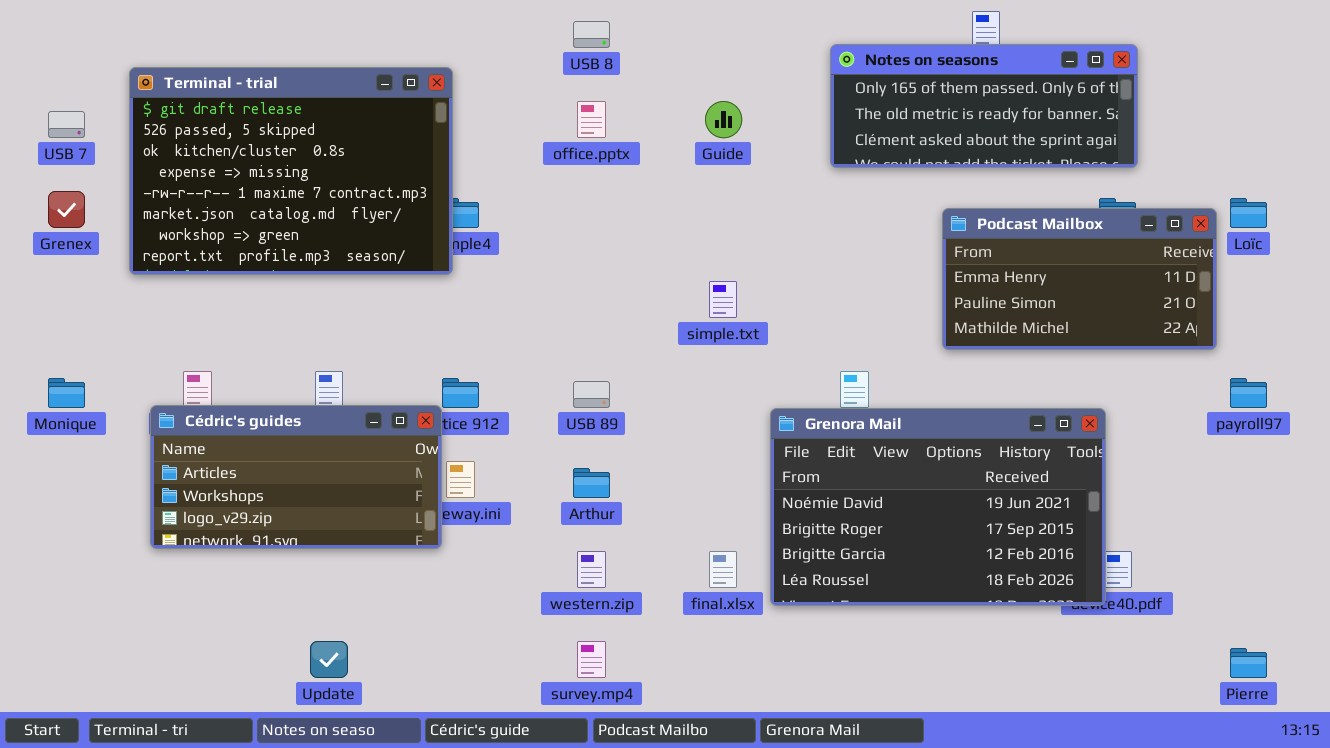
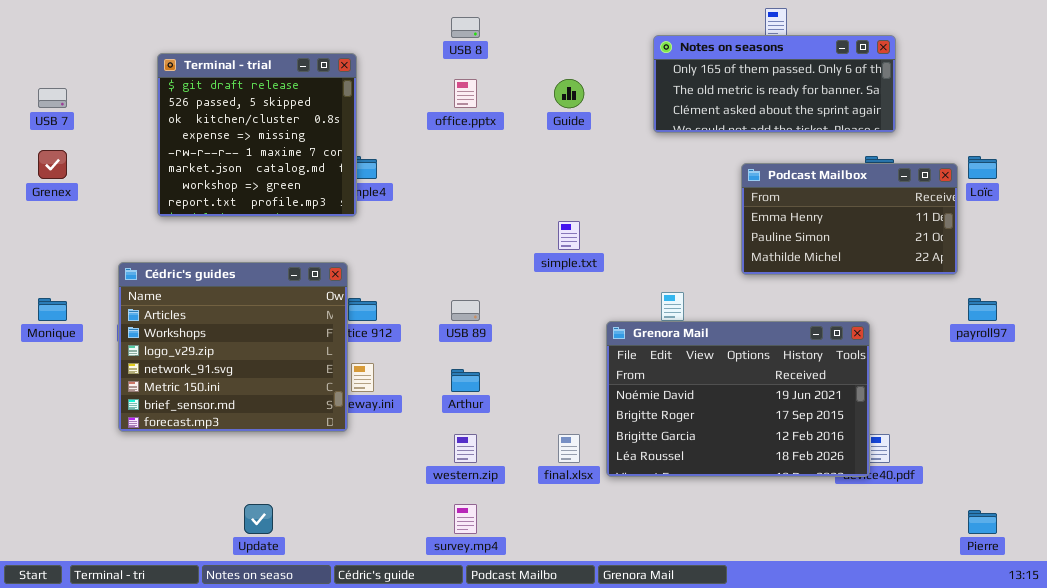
Terminal - trial: [129,67,453,275] -> [157,53,357,217], resized
Cédric's guides: [150,405,442,549] -> [118,262,348,432], resized

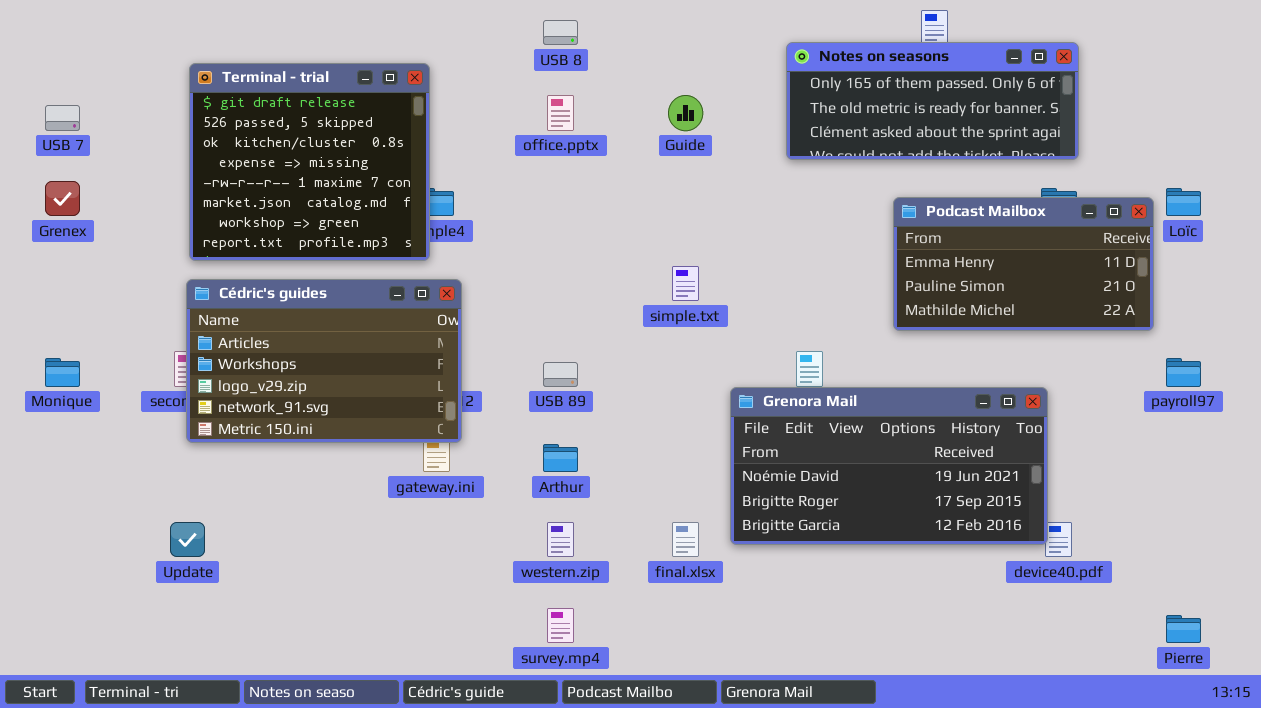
Cédric's guides: [118,262,348,432] -> [186,279,462,443], moved, resized
Grenora Mail: [606,321,870,477] -> [730,387,1048,545], resized
Update: [244,504,273,534] -> [170,522,205,557], moved

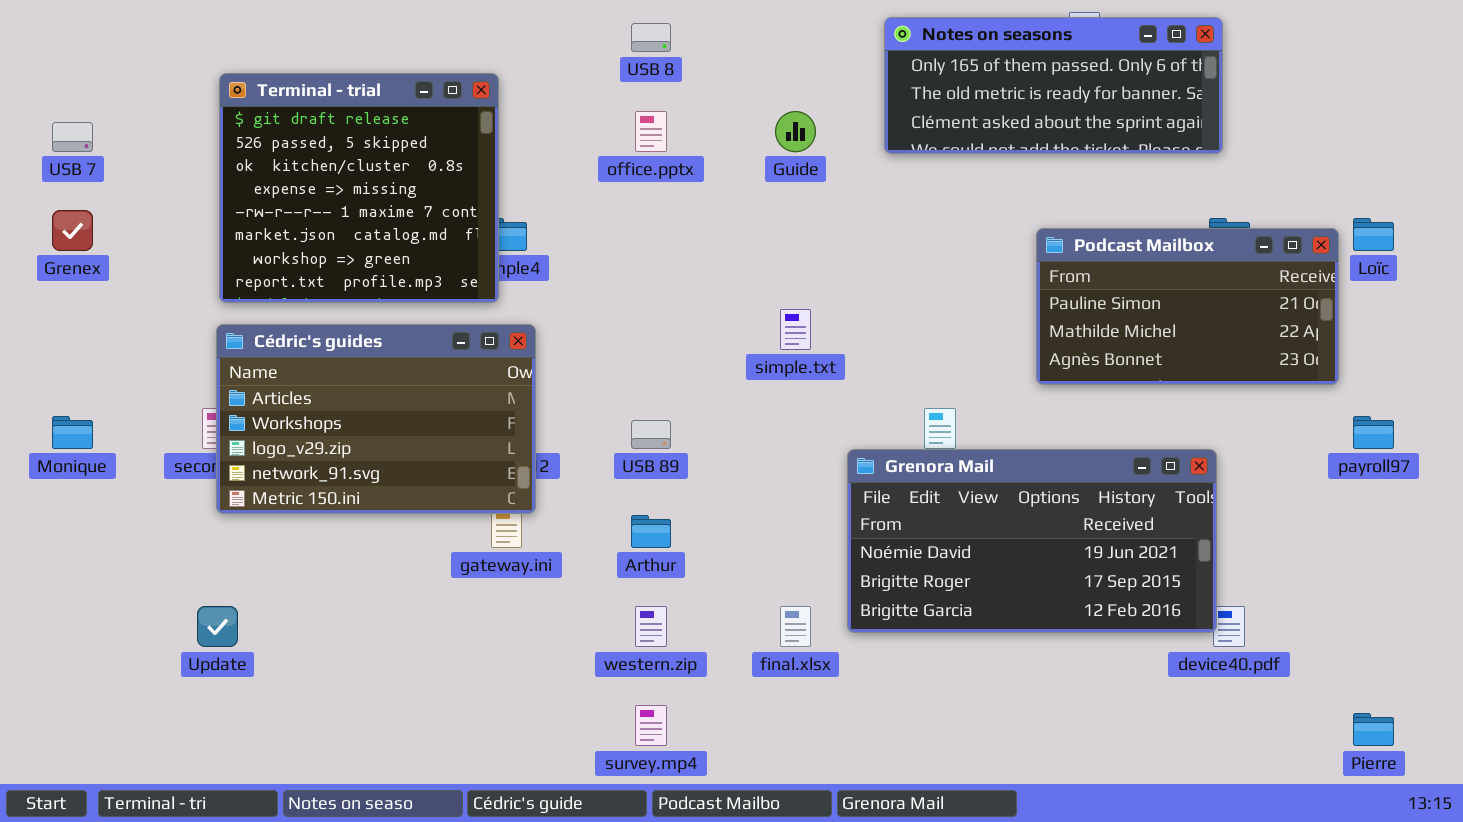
Notes on seasons: [786,42,1079,160] -> [884,17,1223,154], moved
Podcast Mailbox: [893,197,1154,331] -> [1036,228,1339,385], scrolled down 1 row

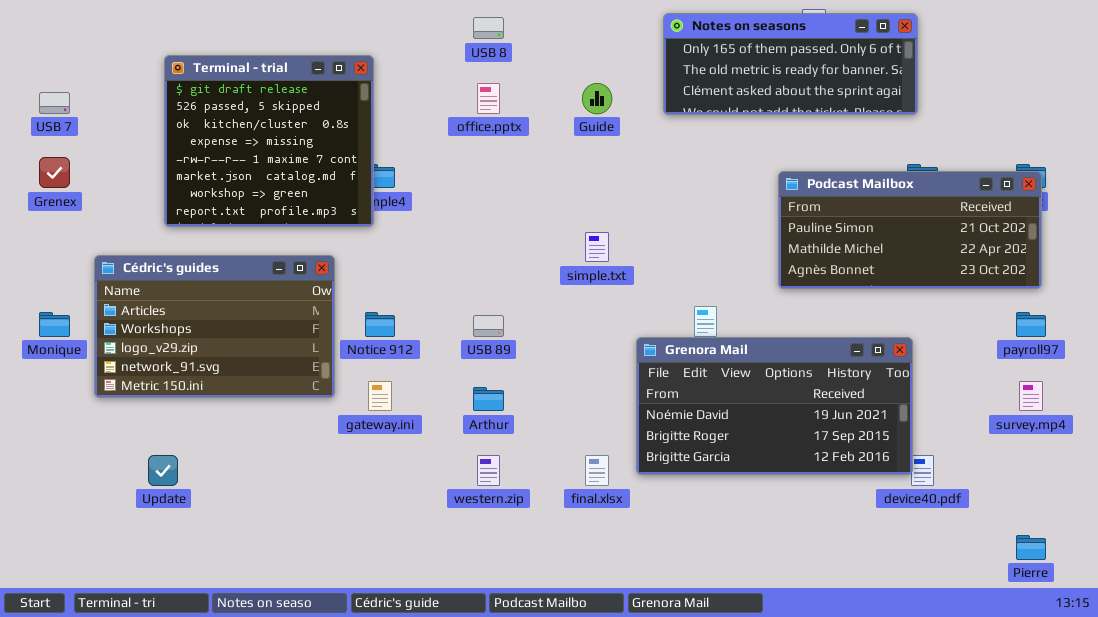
Podcast Mailbox: [1036,228,1339,385] -> [778,171,1042,289], resized
Cédric's guides: [216,324,536,514] -> [94,255,335,398], moved
survey.mp4: [635,705,667,746] -> [1019,381,1043,411], moved

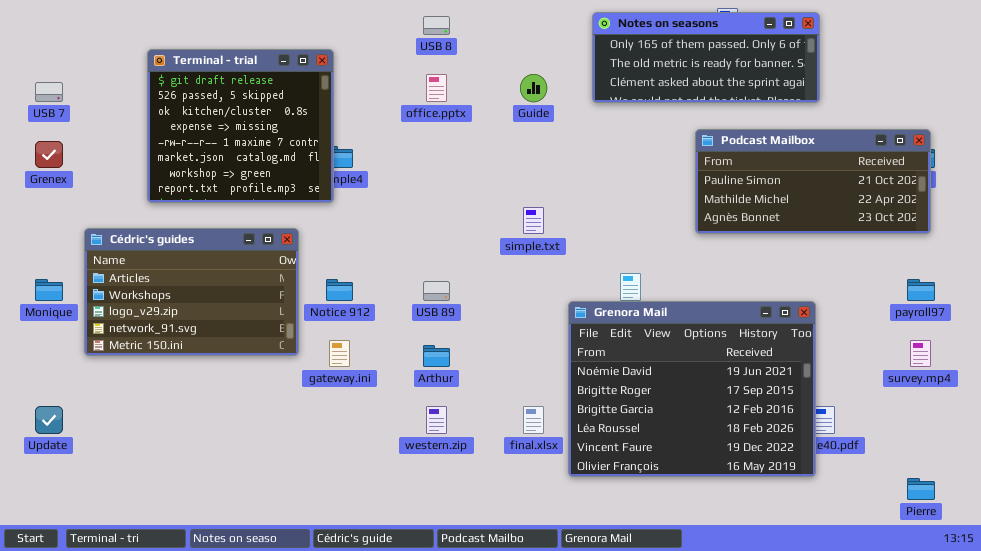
Podcast Mailbox: [778,171,1042,289] -> [695,129,931,234], moved
Grenora Mail: [636,337,913,475] -> [568,301,816,477], resized
Update: [148,455,178,486] -> [35,406,63,434], moved

